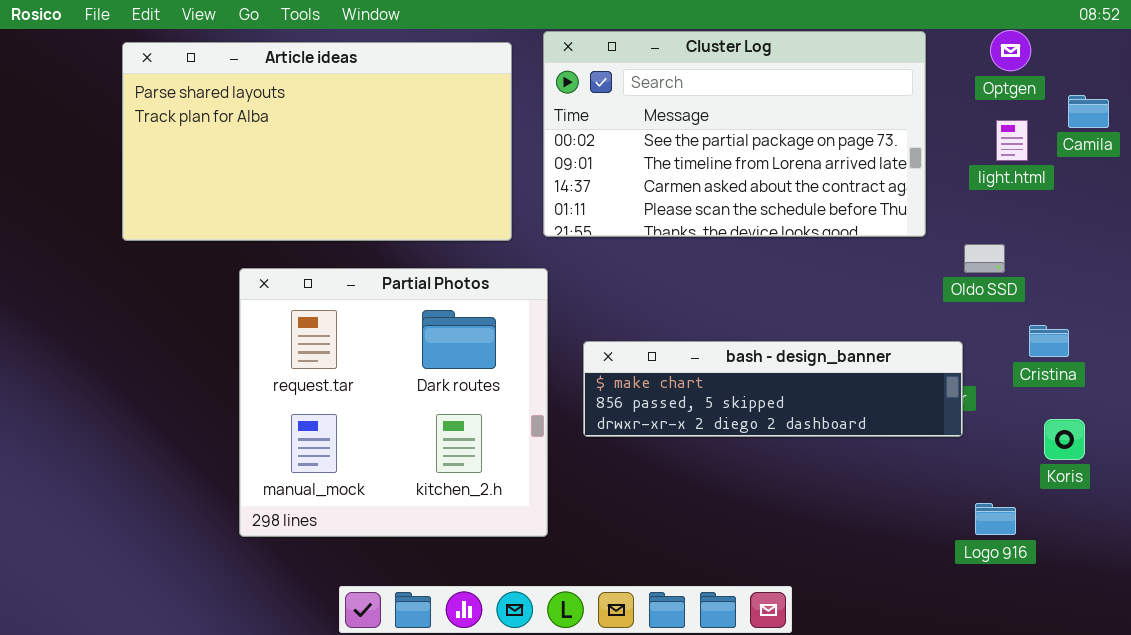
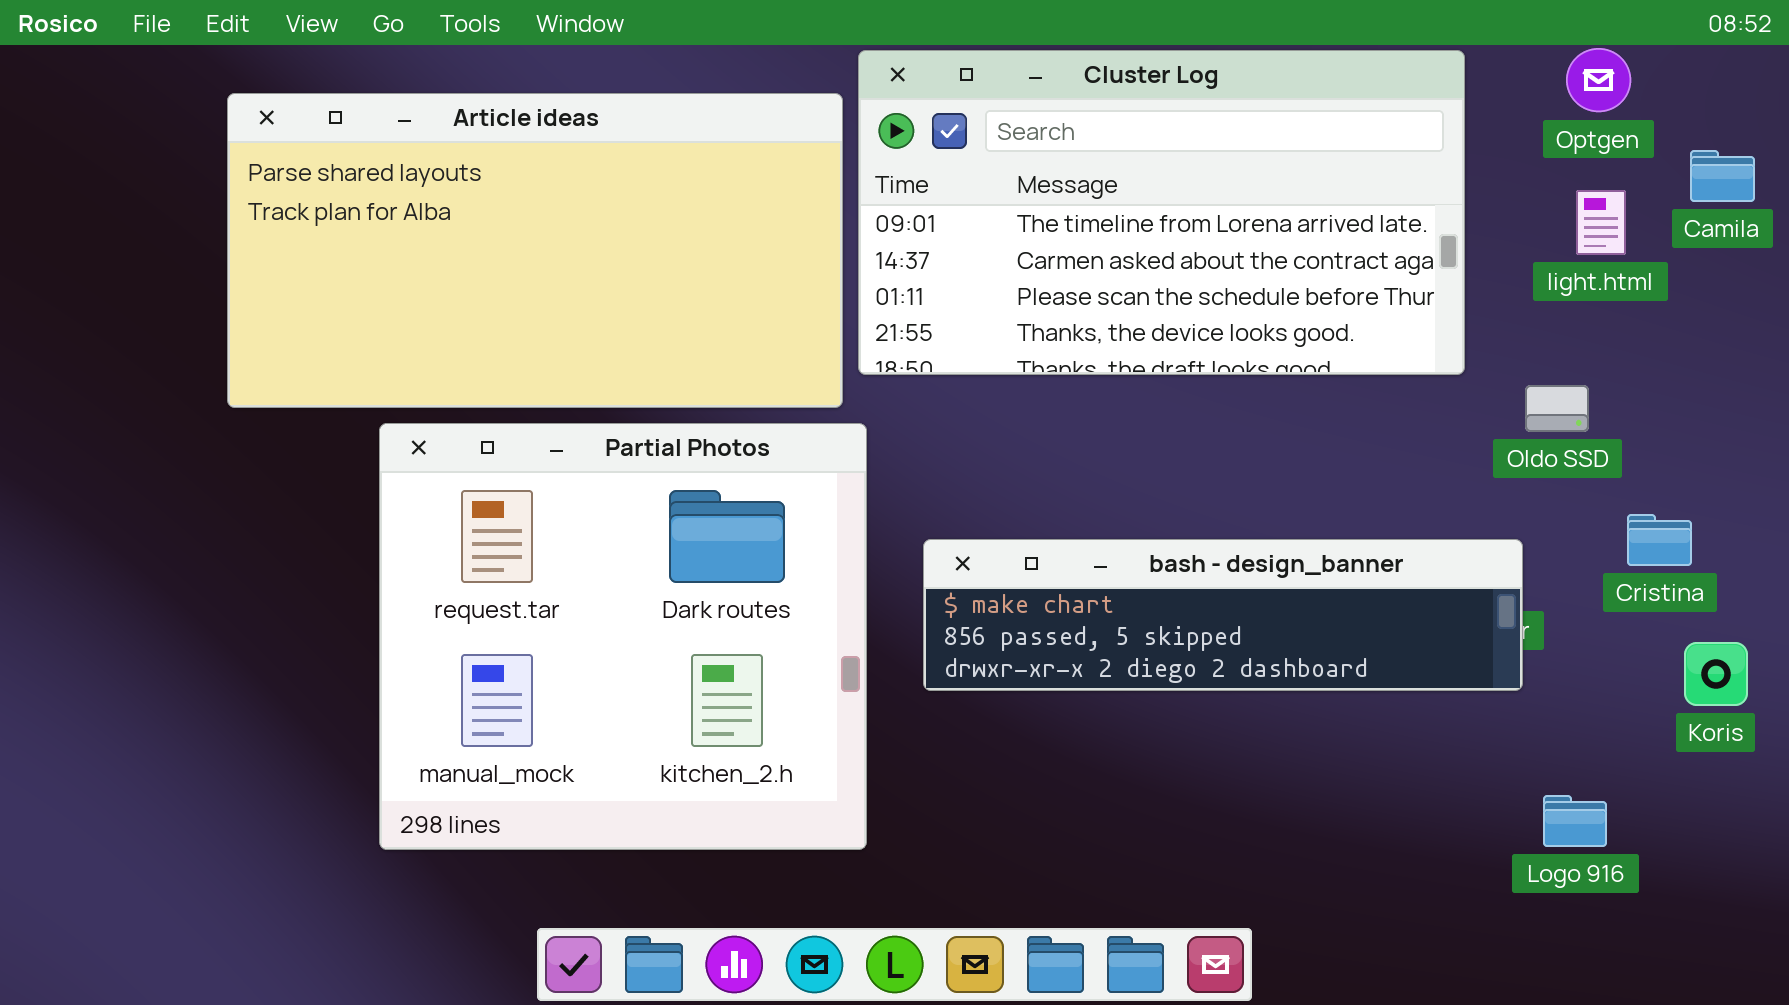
Cluster Log: [543,31,926,237] -> [858,50,1465,375], scrolled down 1 row
Article ideas: [122,42,512,241] -> [227,93,843,408], moved
Koris: [1044,419,1085,460] -> [1684,642,1748,706], moved

